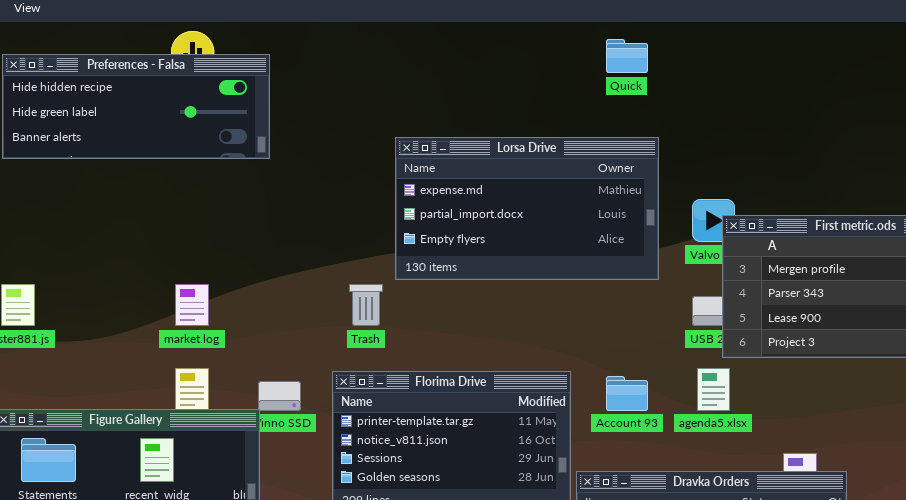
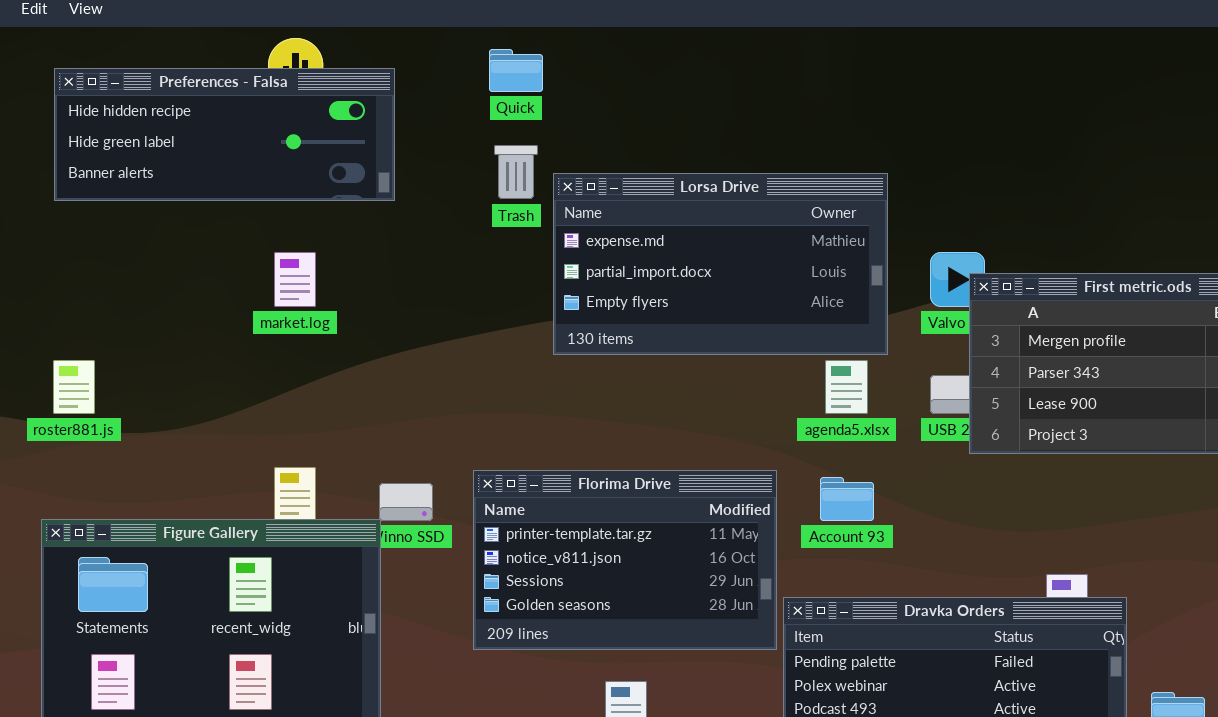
Quick: [606,39,648,73] -> [489,49,543,92], moved
market.log: [175,284,209,326] -> [274,252,316,307], moved
Trash: [349,284,383,326] -> [494,145,538,199], moved
agenda5.xlsx: [697,368,730,411] -> [825,360,868,414], moved

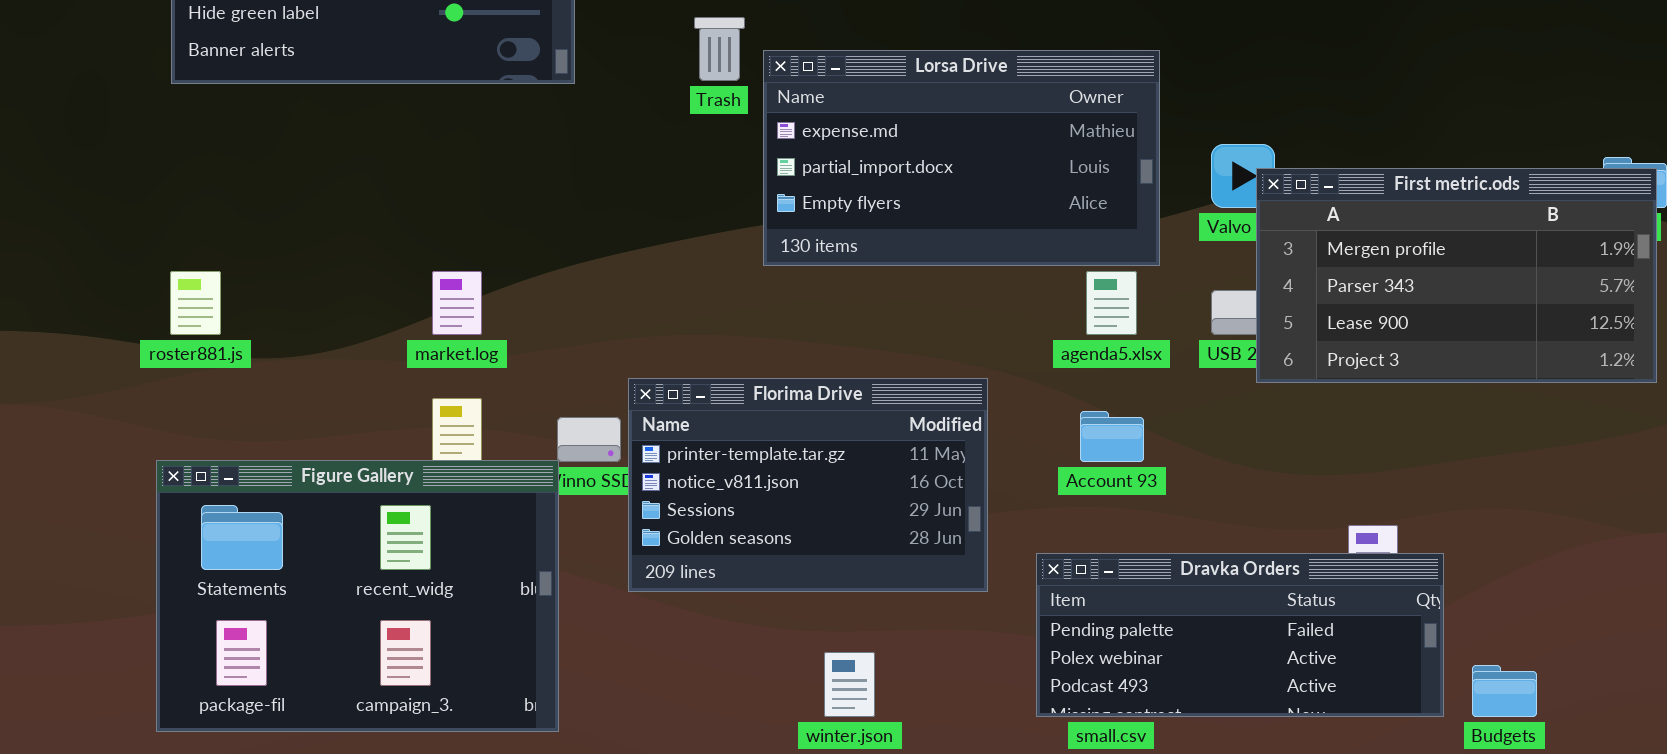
market.log: [274,252,316,307] -> [432,271,482,335], moved
Florima Drive: [473,470,777,650] -> [628,378,988,592], moved

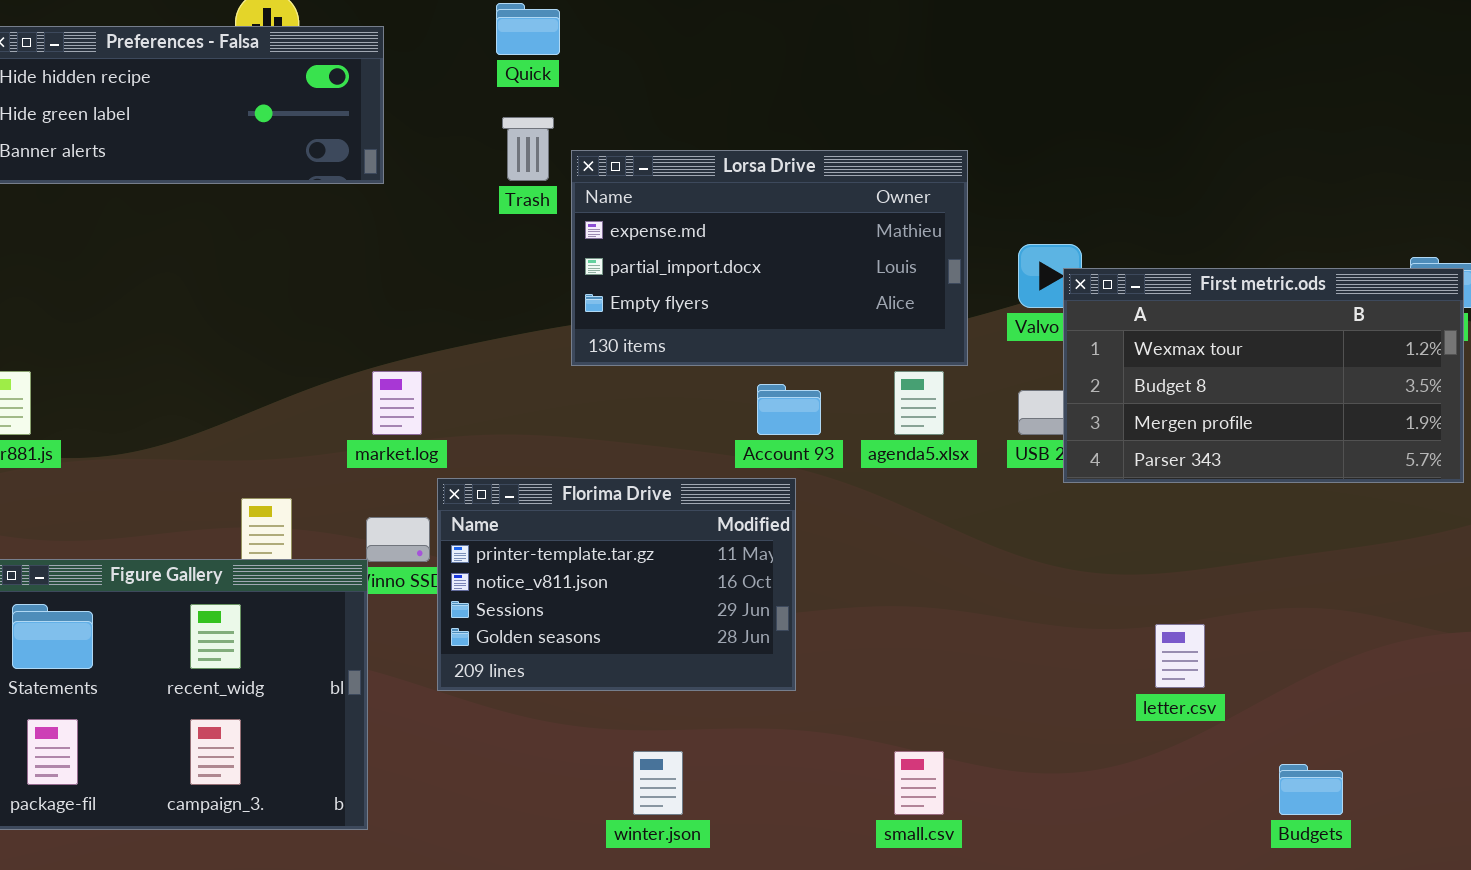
First metric.ods: [1256,168,1657,383] -> [1063,268,1464,483], scrolled up 2 rows
market.log: [432,271,482,335] -> [372,371,422,435], moved
Account 93: [1080,411,1144,462] -> [757,384,821,435], moved
Dravka Orders: [1036,553,1444,717] -> none, closed

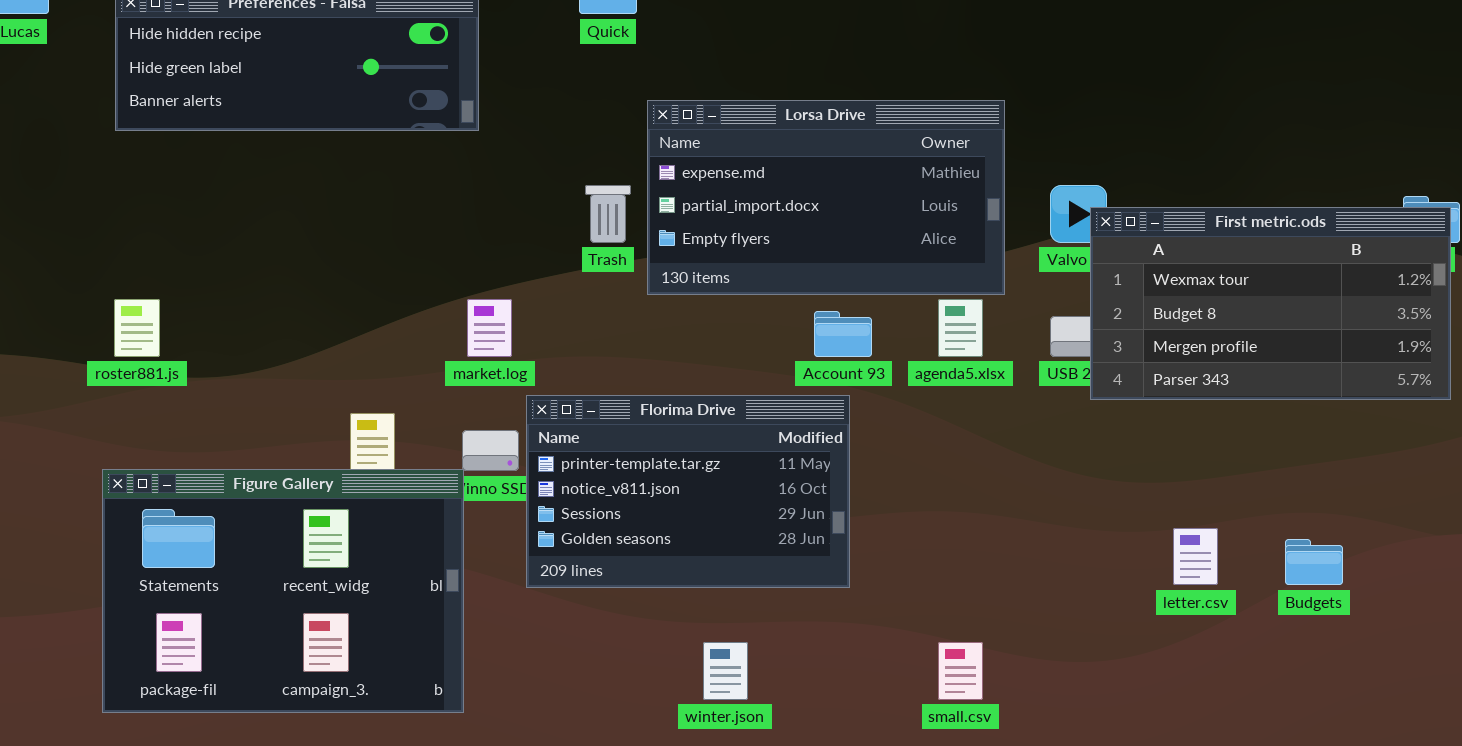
Trash: [502,117,554,181] -> [585,185,631,243], moved
Budgets: [1279,764,1343,815] -> [1285,539,1343,585], moved

